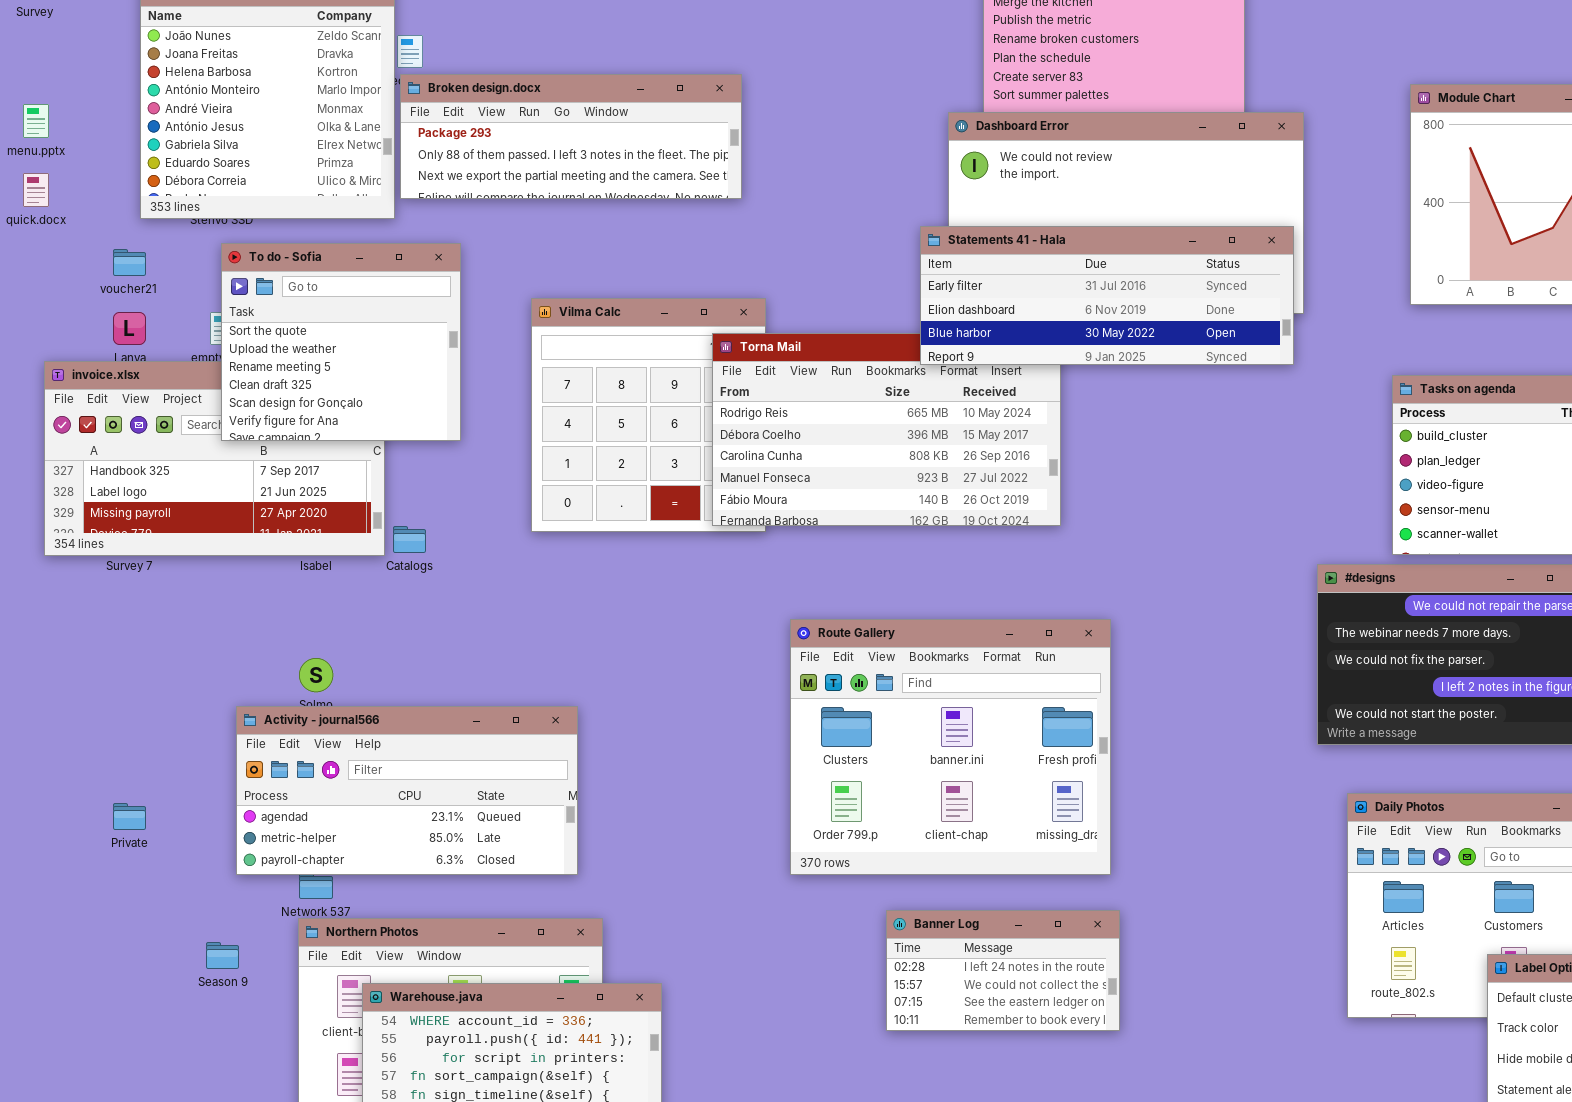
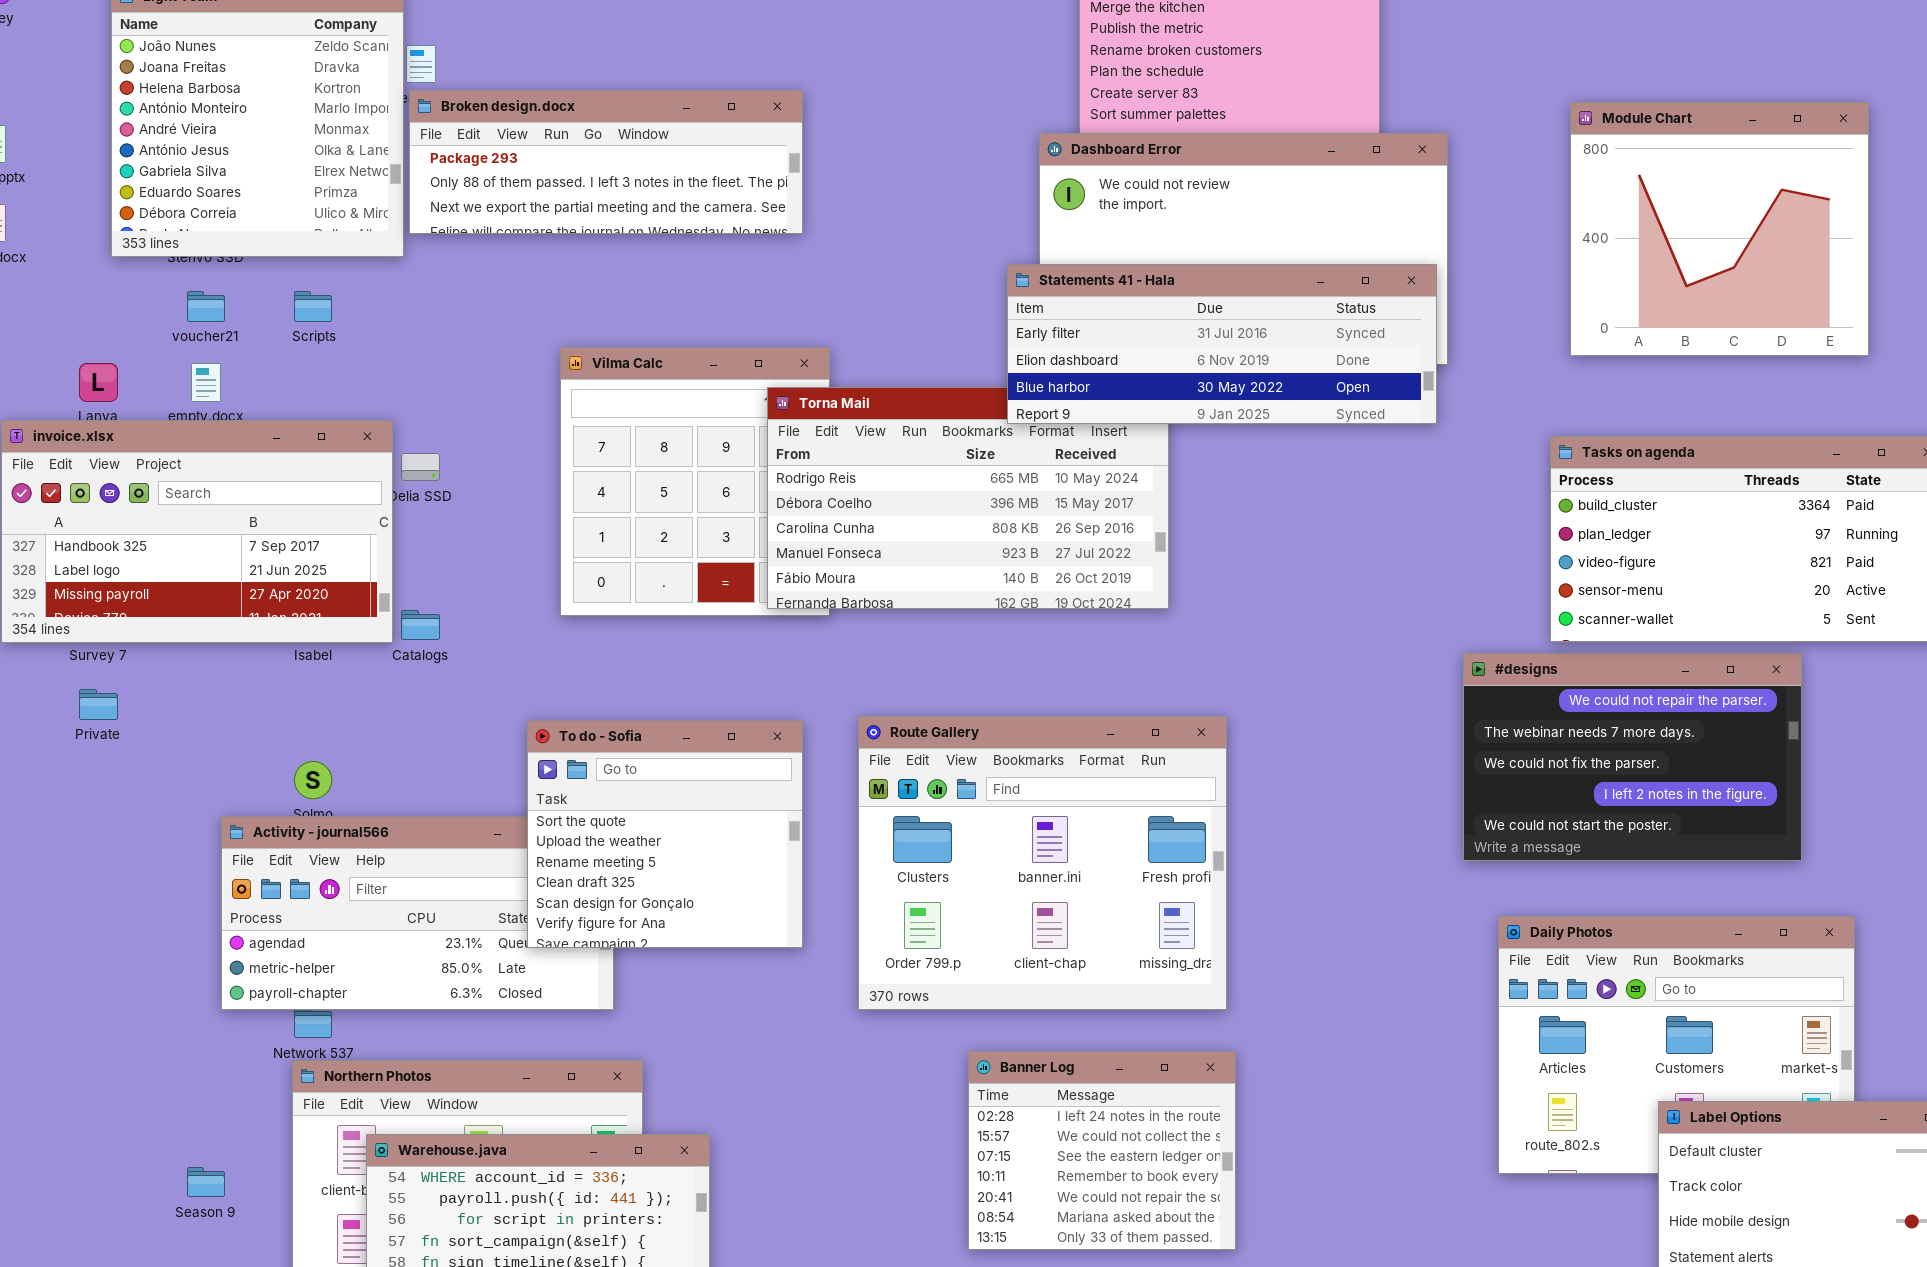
To do - Sofia: [221,243,461,441] -> [527,720,803,948], moved
voucher21: [113,249,146,276] -> [187,291,225,322], moved
Private: [113,803,146,830] -> [79,689,118,720], moved
Banner Log: [886,910,1120,1031] -> [968,1051,1236,1250], resized
Season 9: [206,942,239,969] -> [187,1167,225,1197], moved

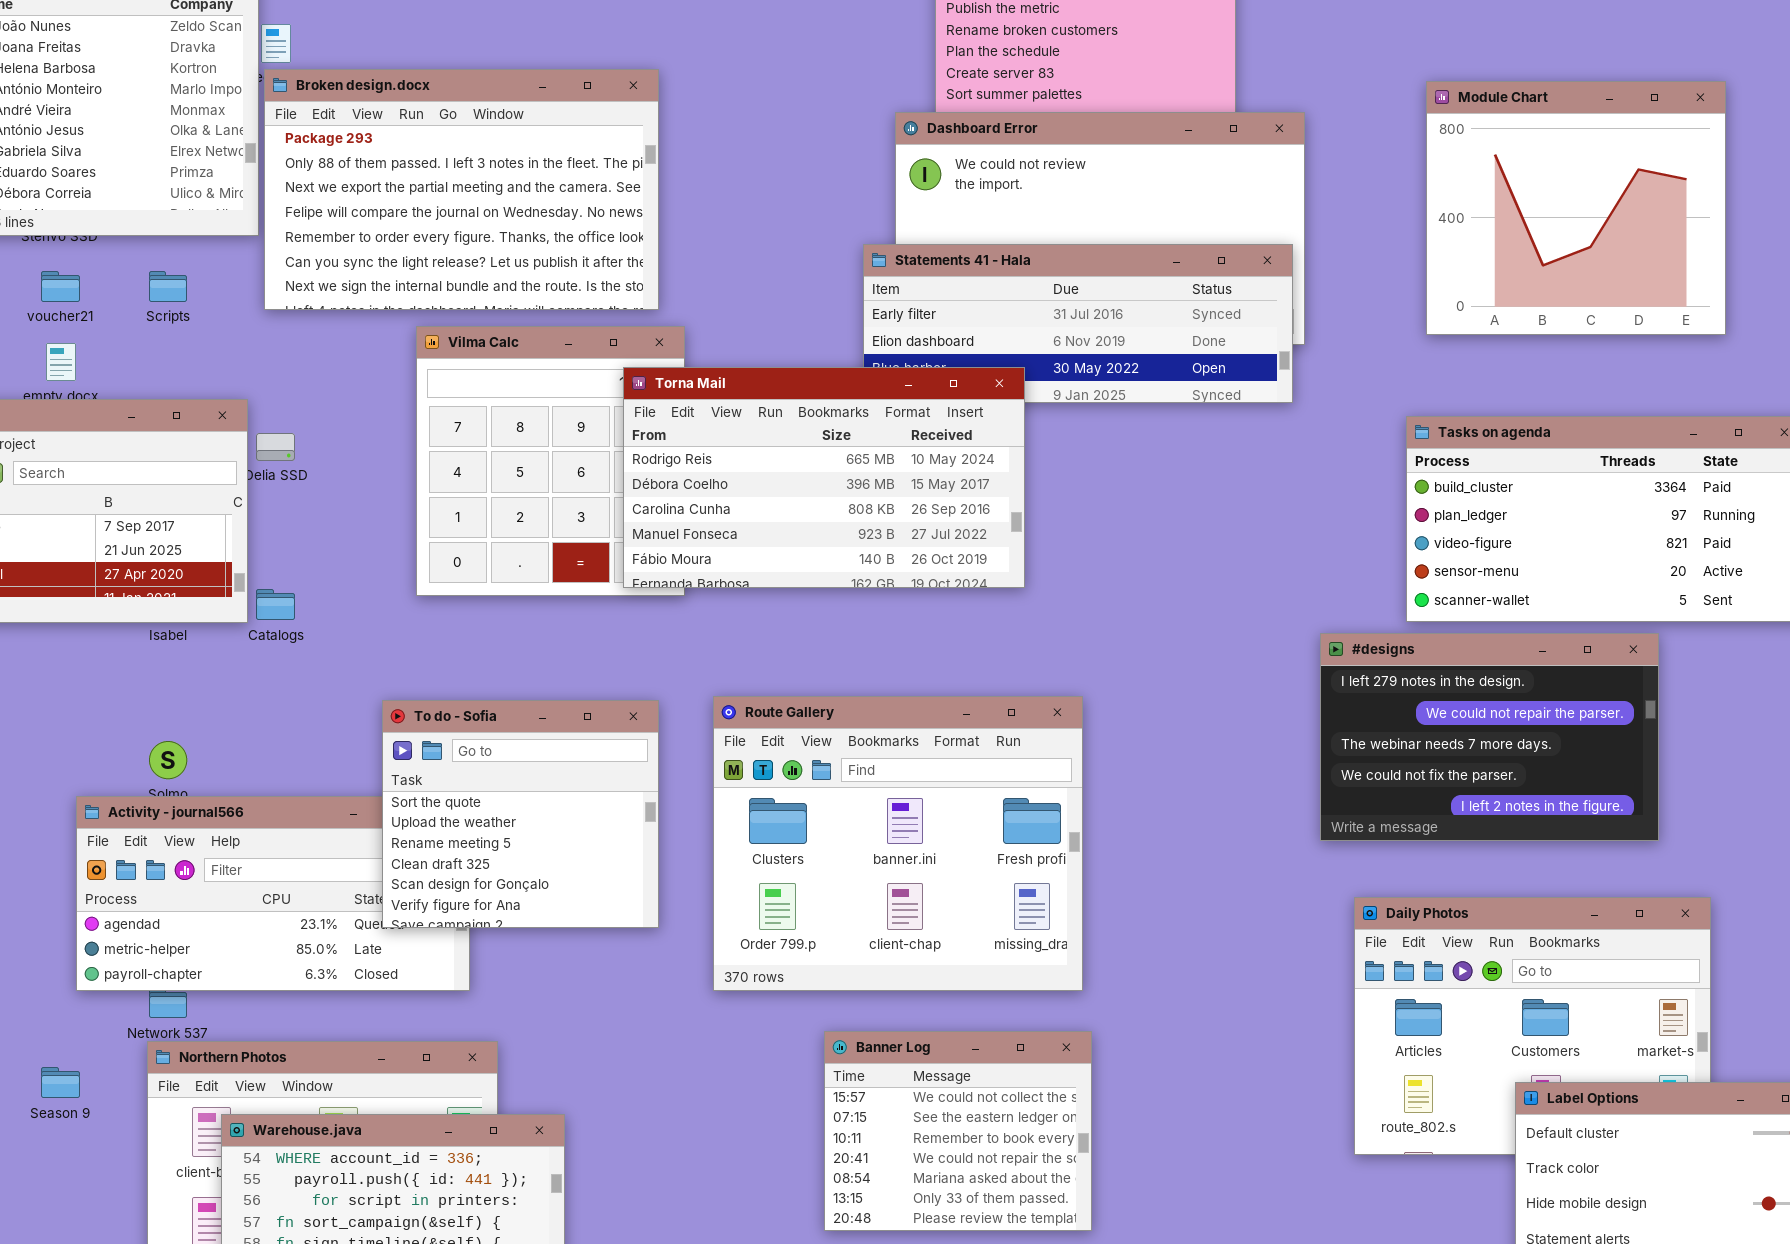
Broken design.docx: [409,90,803,234] -> [264,69,659,310], resized
Torna Mail: [767,387,1169,609] -> [623,367,1025,588], raised
#designs: [1463,653,1802,861] -> [1320,633,1659,841], scrolled up 1 row
Banner Log: [968,1051,1236,1250] -> [824,1031,1092,1231], scrolled down 1 row
Season 9: [187,1167,225,1197] -> [41,1067,80,1098], moved

